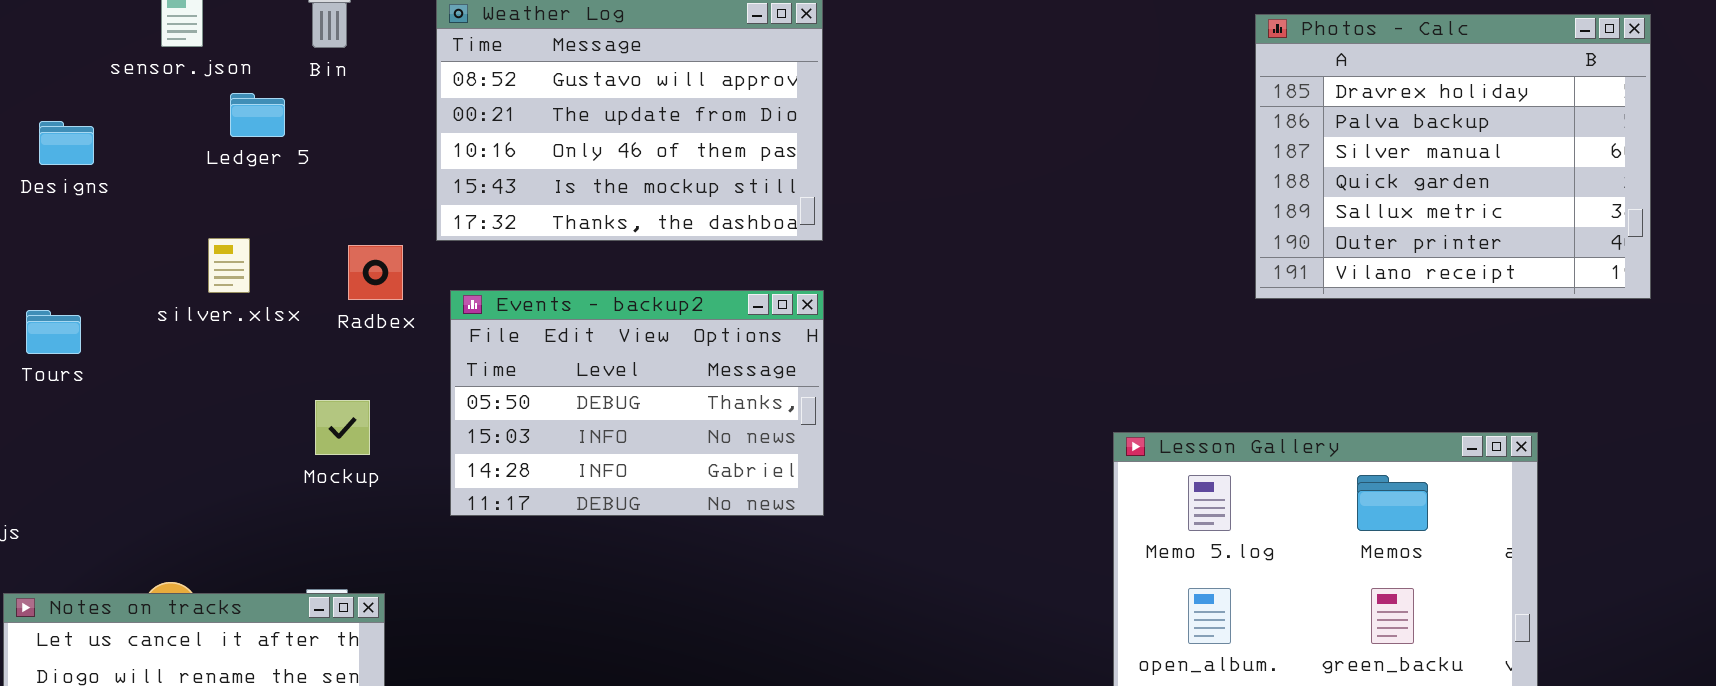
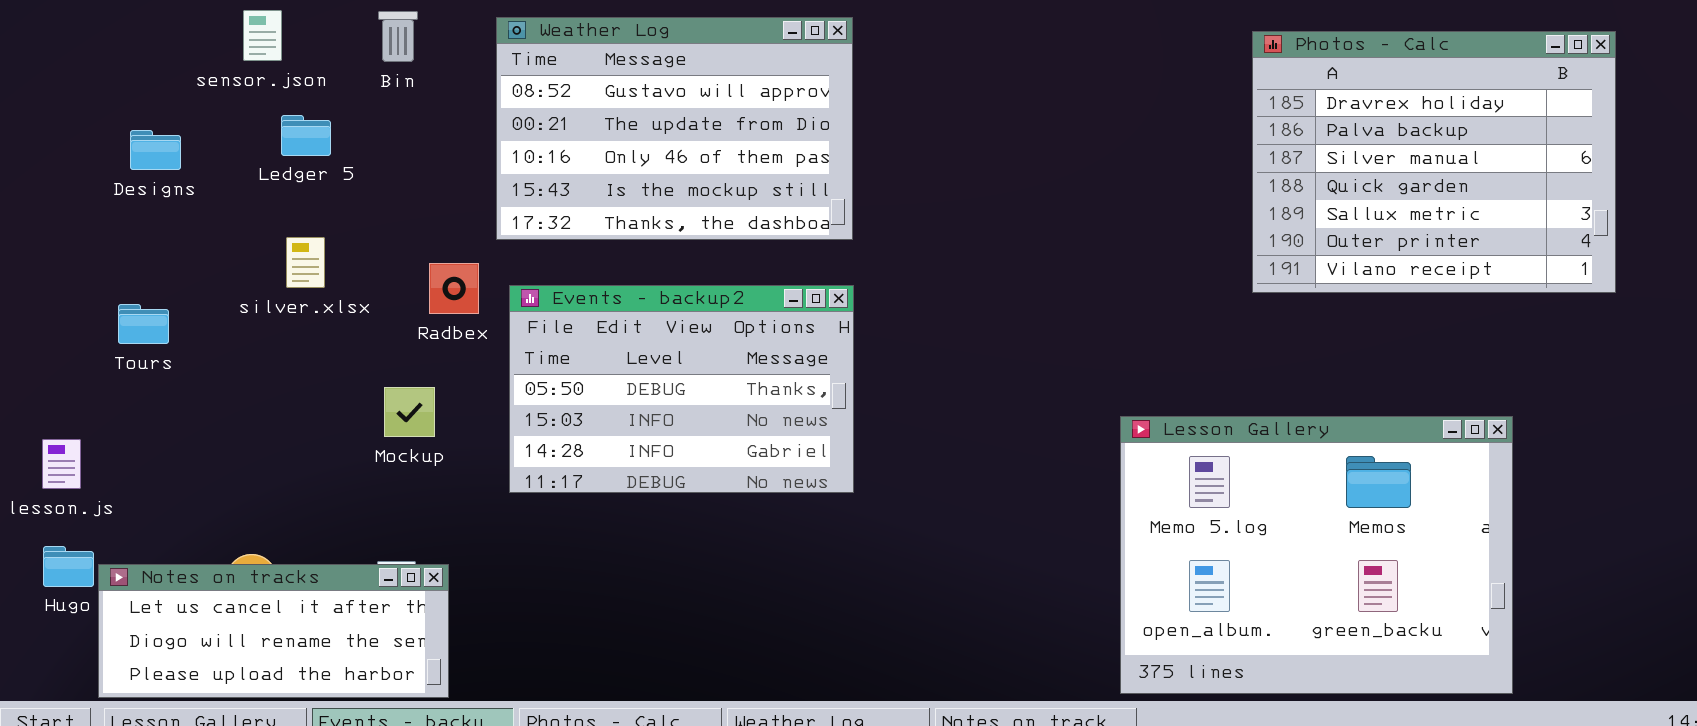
Ledger 5: [230,93,285,137] -> [281,115,331,156], moved
Radbex: [348,245,403,300] -> [429,263,479,314], moved

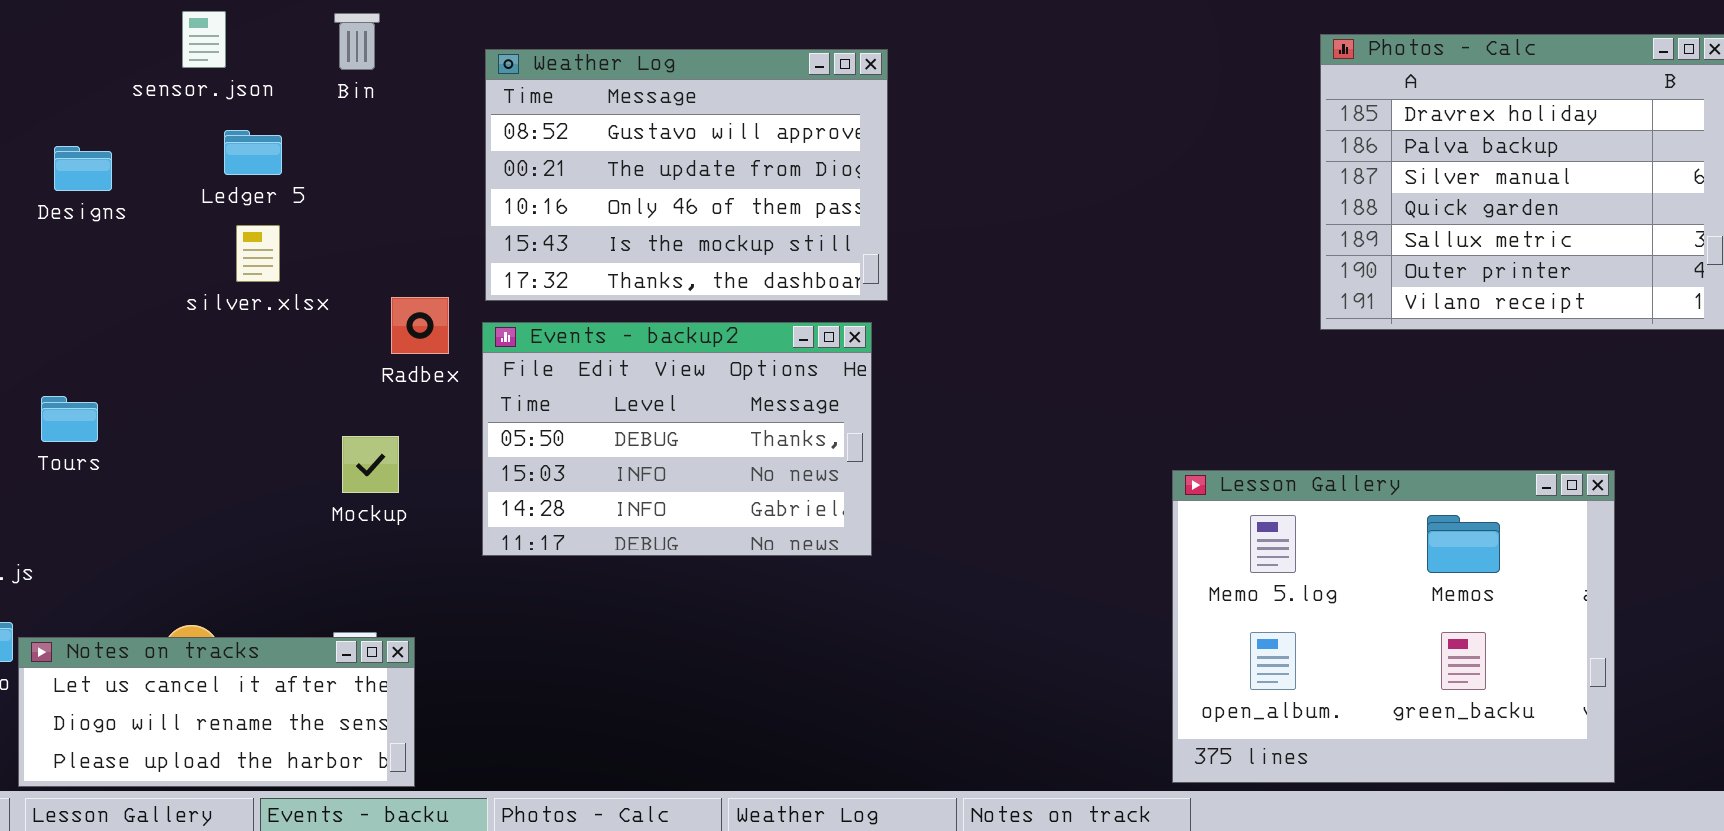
Weather Log: [496,17,853,240] -> [485,49,888,301], moved
silver.xlsx: [286,237,325,288] -> [236,225,280,282], moved
Tours: [118,304,169,344] -> [41,396,98,442], moved

